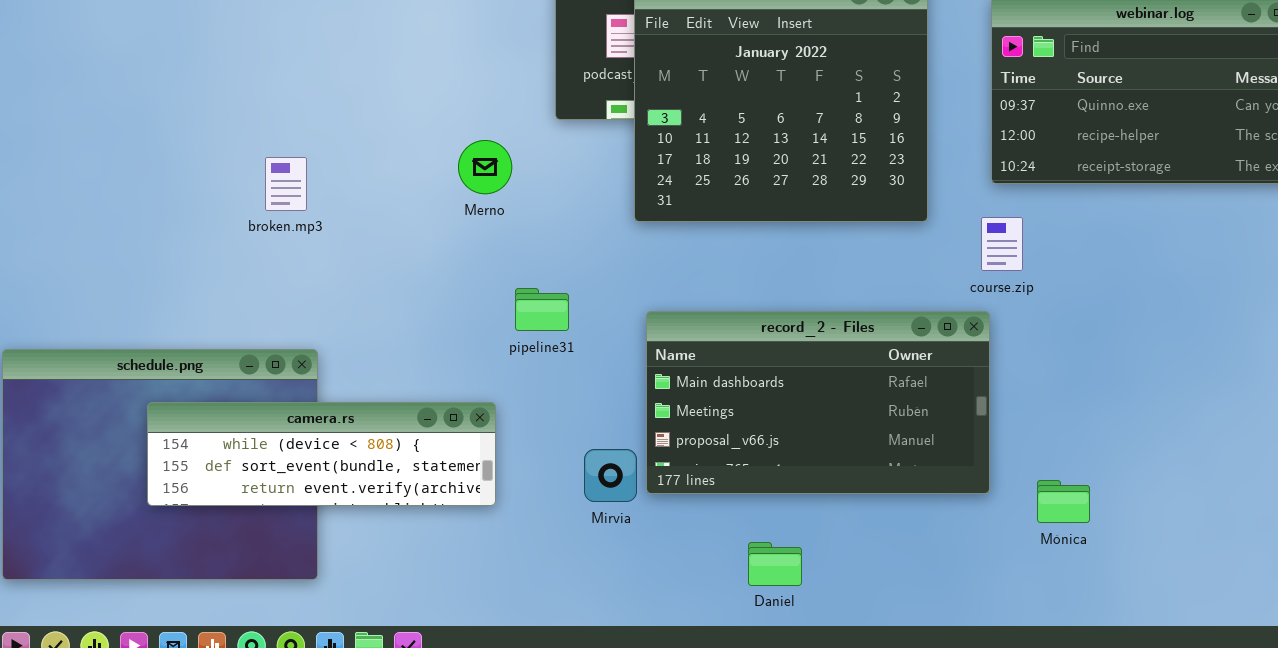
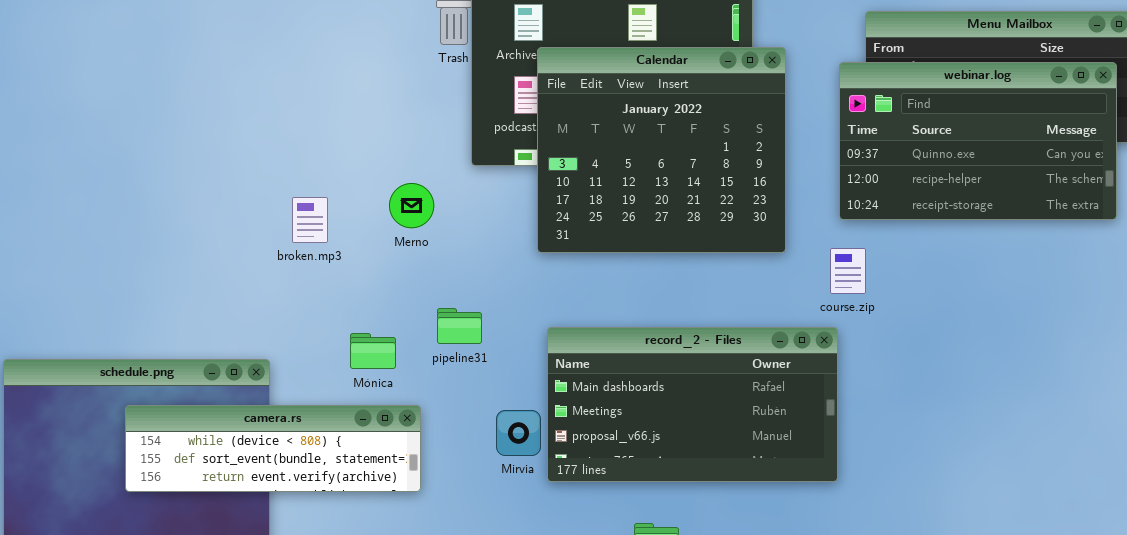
broken.mp3: [265,157,307,211] -> [292,197,328,243], moved
Mirvia: [584,449,637,502] -> [496,410,541,456], moved
Mónica: [1037,480,1090,523] -> [350,333,396,369], moved

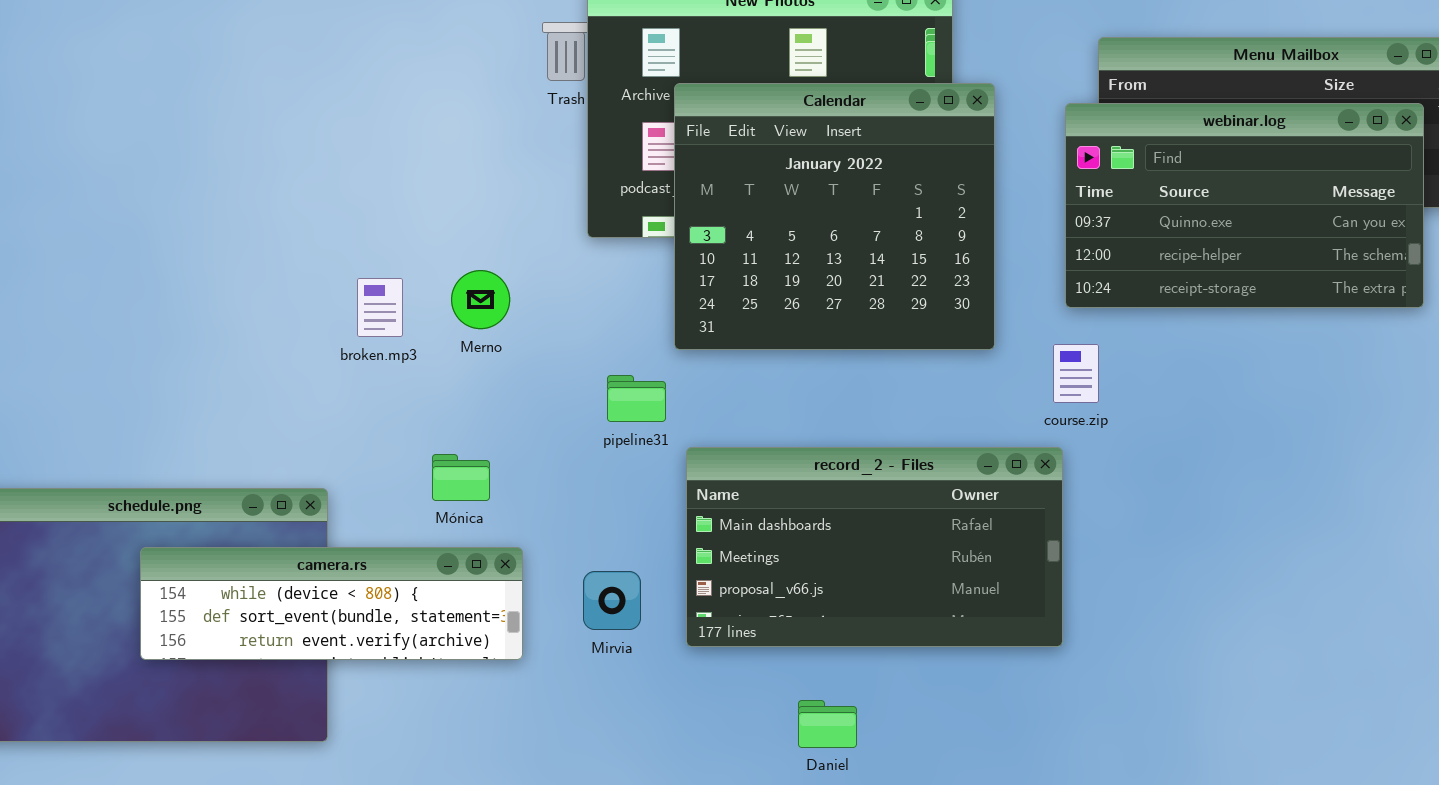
Merno: [389,183,434,228] -> [451,270,510,329], moved
pipeline31: [437,308,482,344] -> [607,375,666,422], moved
Mirvia: [496,410,541,456] -> [583,571,641,630], moved

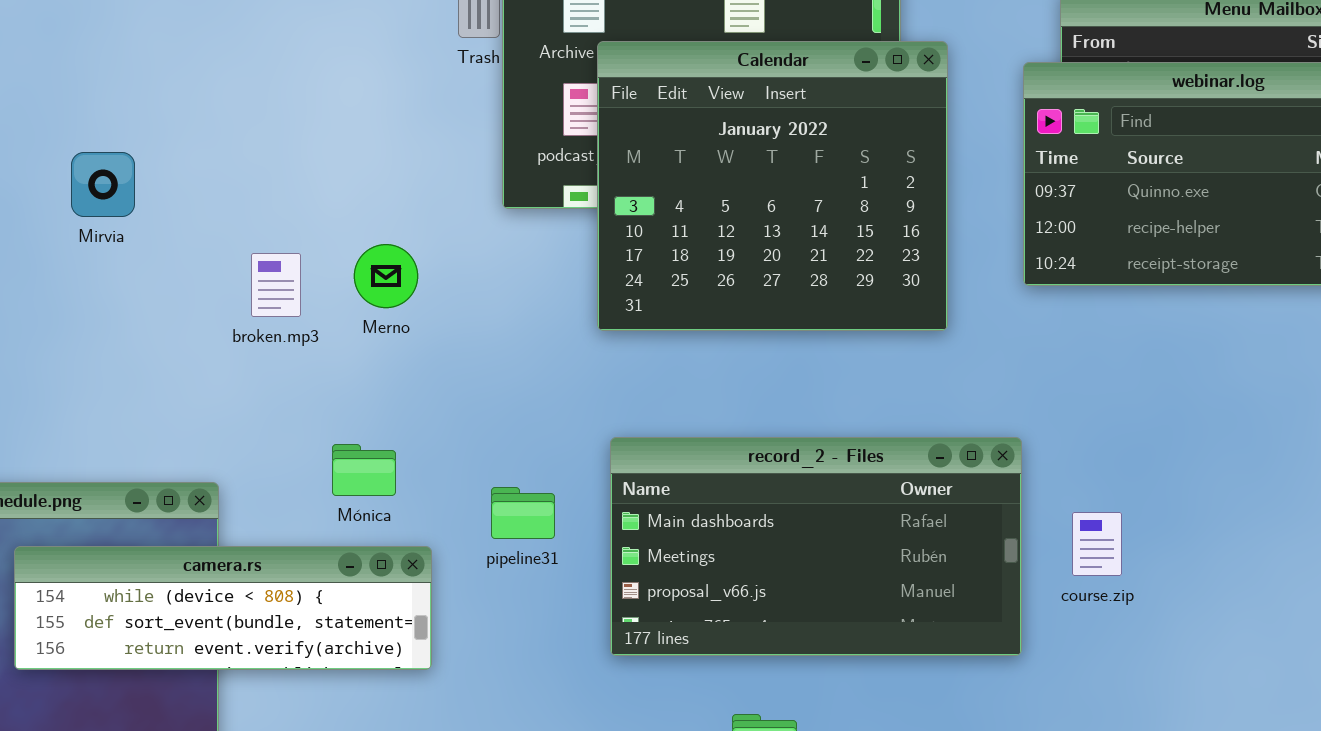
course.zip: [1053,344,1099,403] -> [1072,512,1122,576], moved
pipeline31: [607,375,666,422] -> [491,487,555,539], moved
Mirvia: [583,571,641,630] -> [71,152,135,217], moved

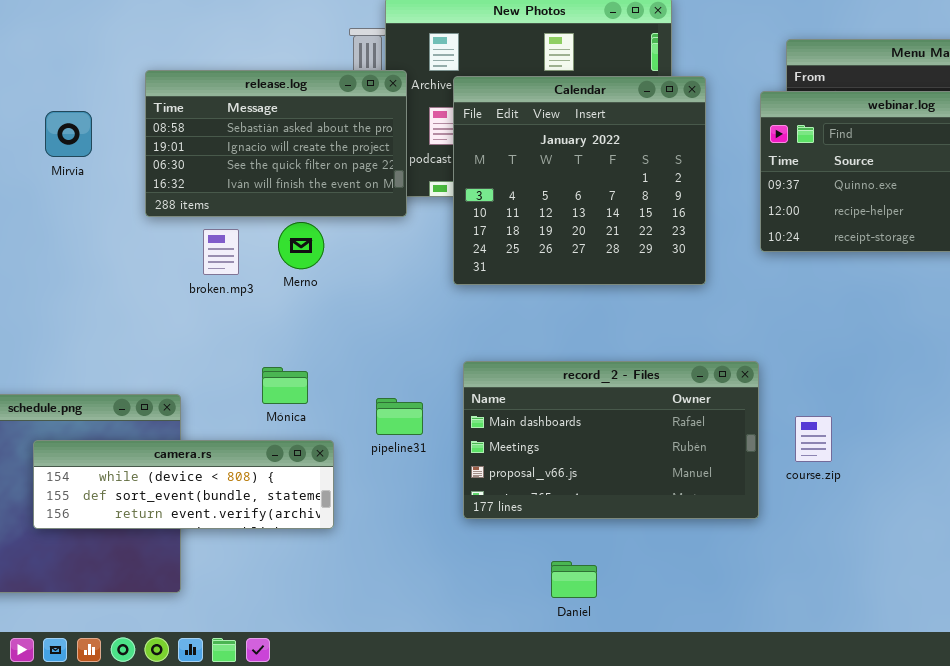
release.log: none -> [145,70,407,217], opened
Mirvia: [71,152,135,217] -> [45,111,92,157], moved

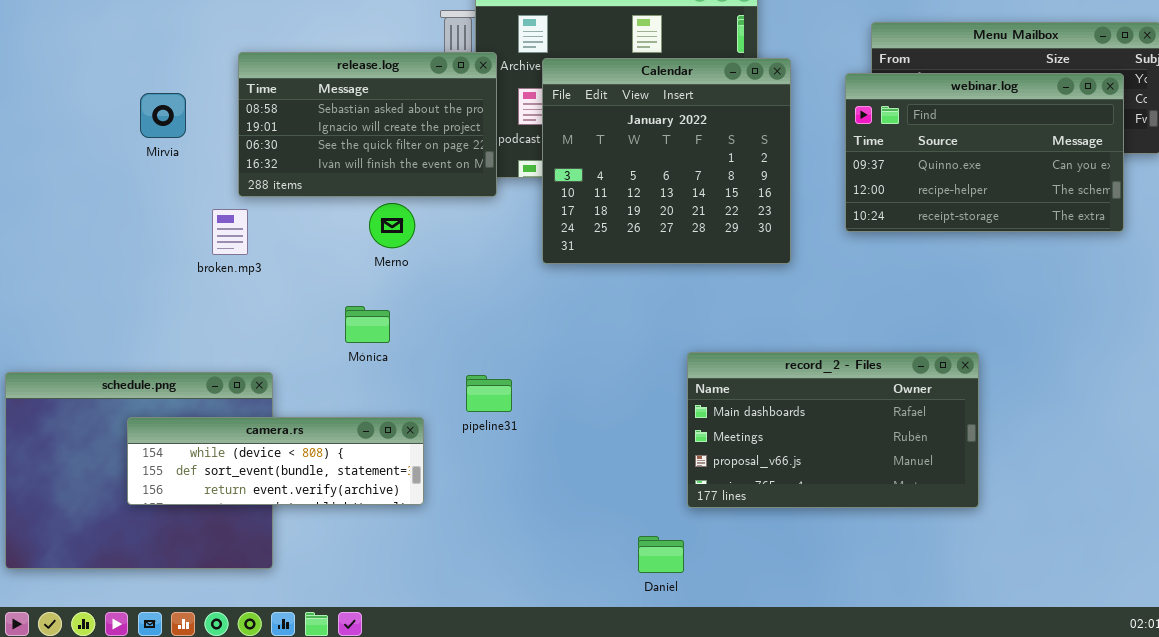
broken.mp3: [203,229,239,275] -> [212,209,248,255], moved
record_2 - Files: [463,361,759,519] -> [687,352,979,508], moved
Mónica: [262,367,308,404] -> [345,306,390,343], moved

